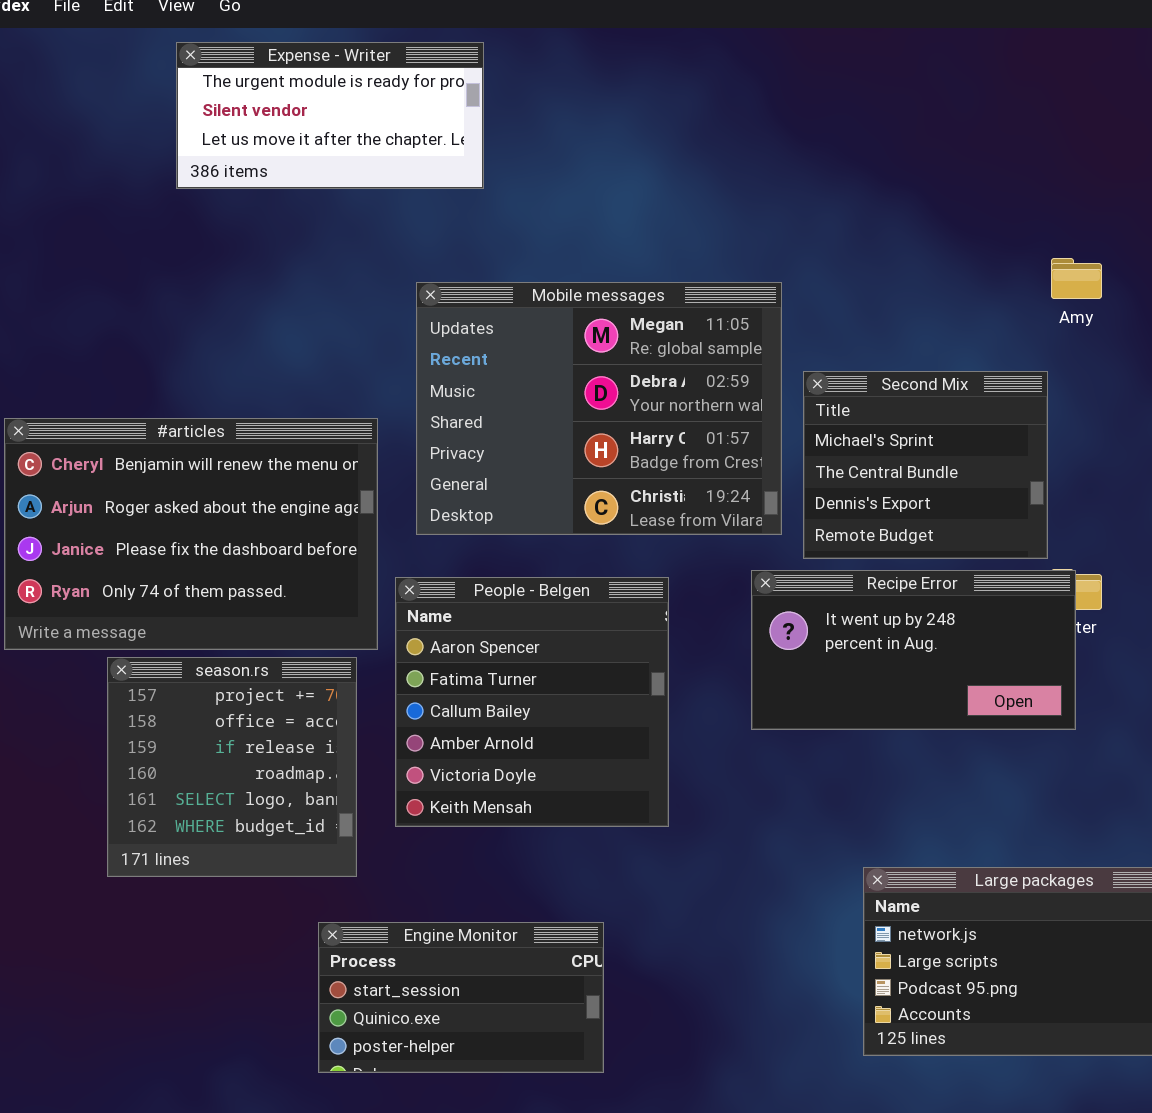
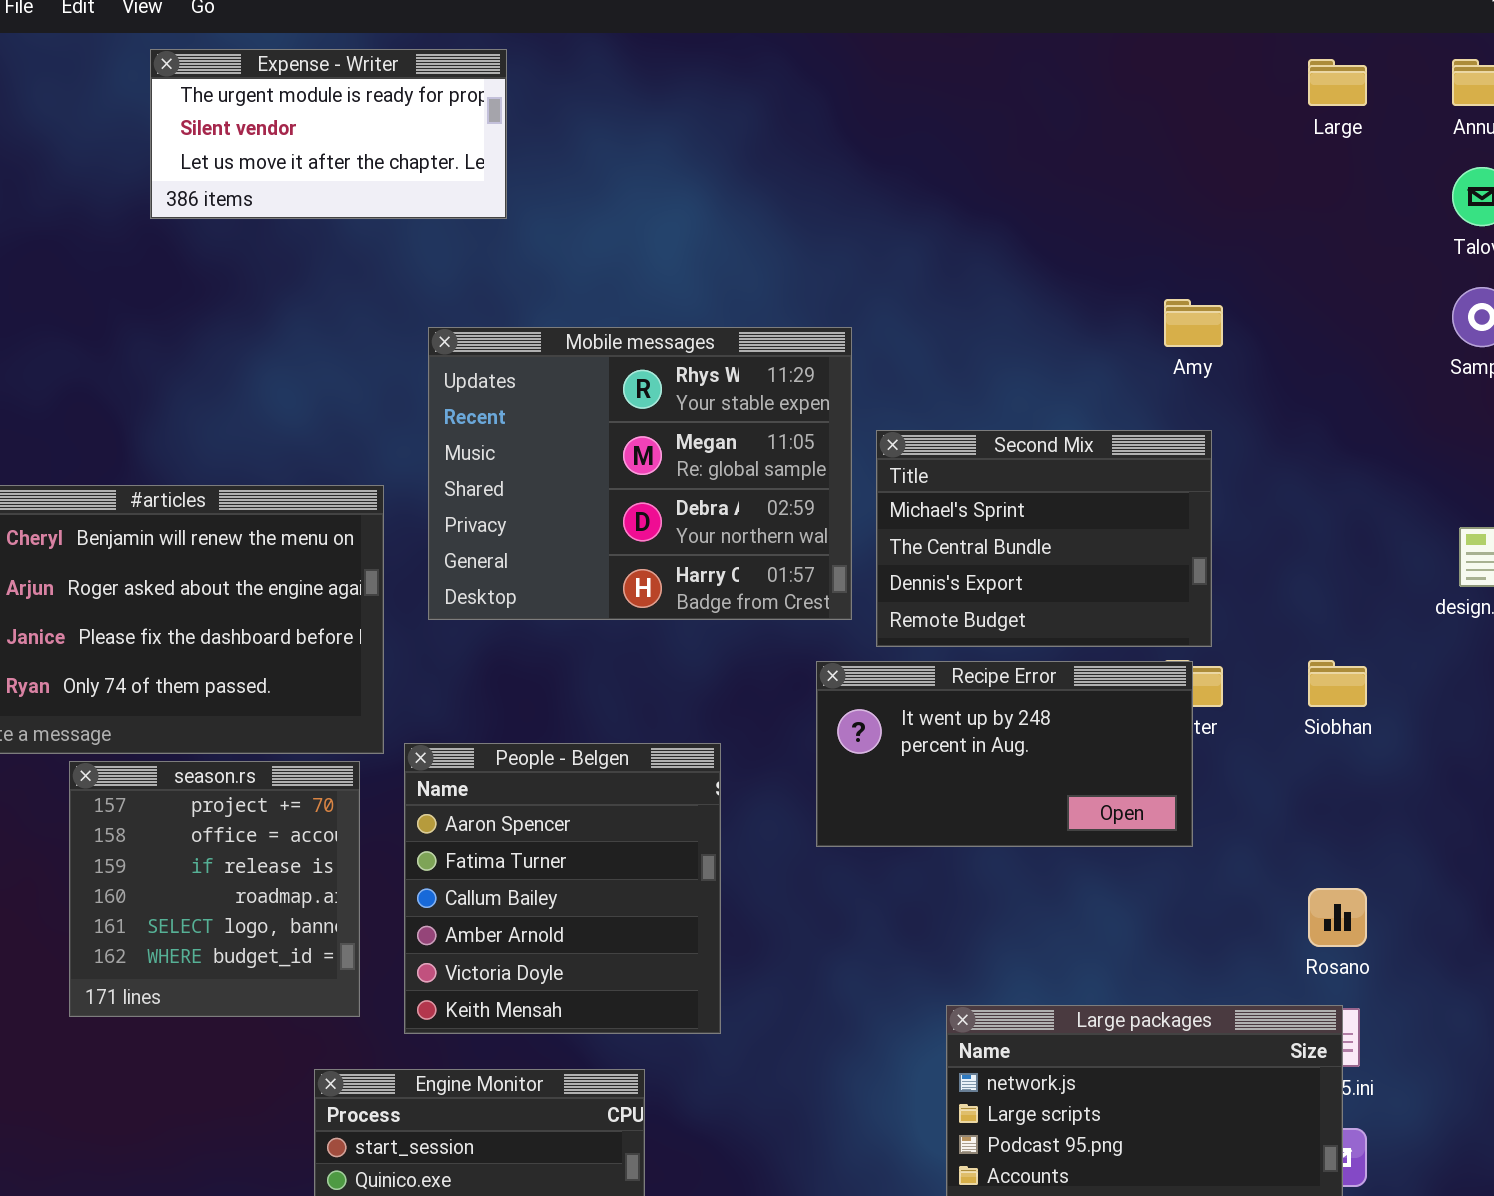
Mobile messages: [416,282,782,535] -> [428,327,852,620], scrolled up 1 row
Second Mix: [803,371,1048,559] -> [876,430,1212,647], resized
People - Belgen: [395,577,669,827] -> [404,743,721,1034], moved

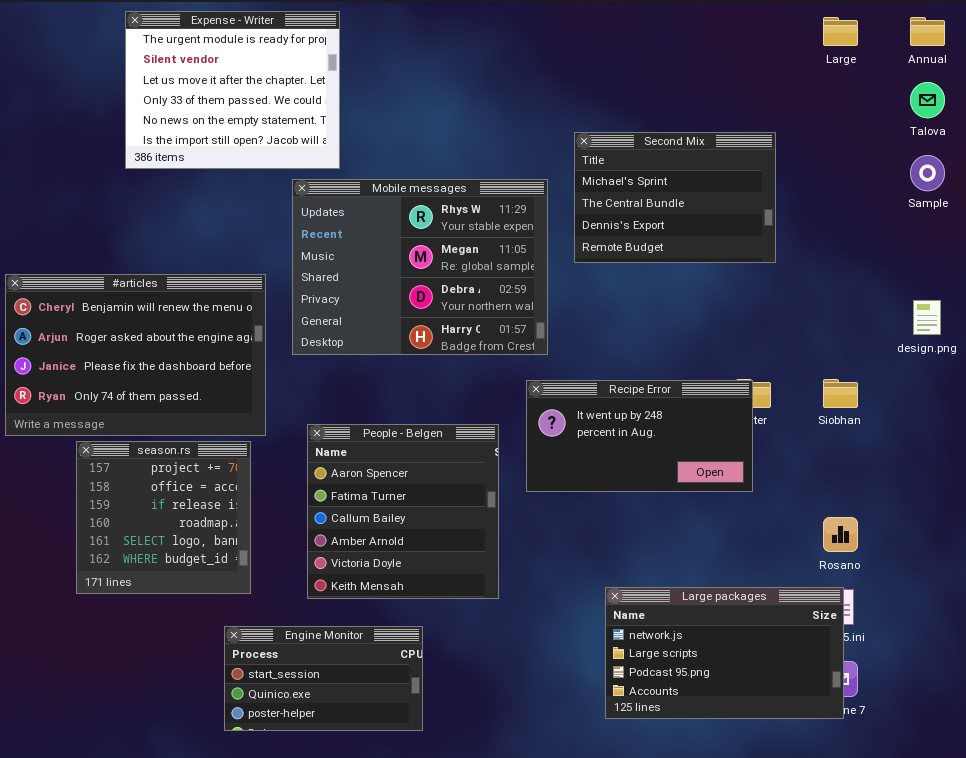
Expense - Writer: [150,49,507,219] -> [125,11,340,169], resized
Second Mix: [876,430,1212,647] -> [574,132,776,263], moved
People - Belgen: [404,743,721,1034] -> [307,424,499,599], moved

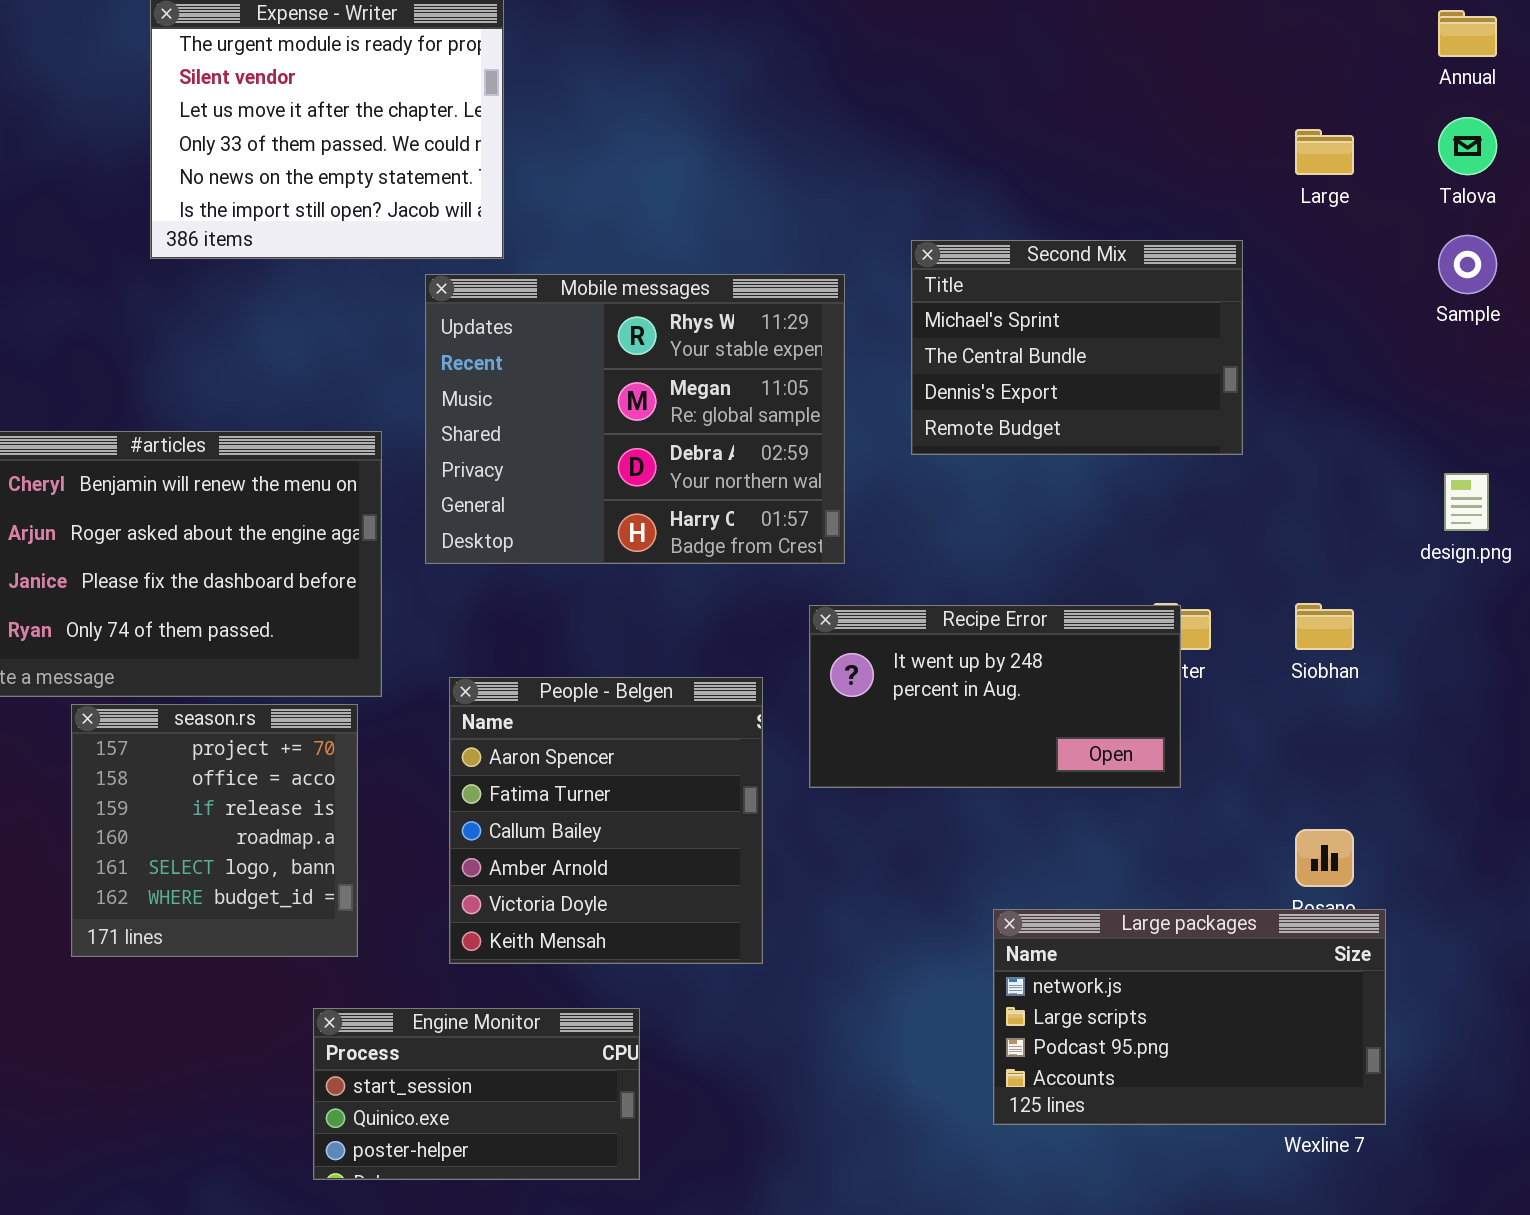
Large: [823,17,858,46] -> [1295,129,1354,175], moved
Second Mix: [574,132,776,263] -> [911,240,1243,455], moved
Large packages: [605,587,844,719] -> [993,909,1386,1125], moved

